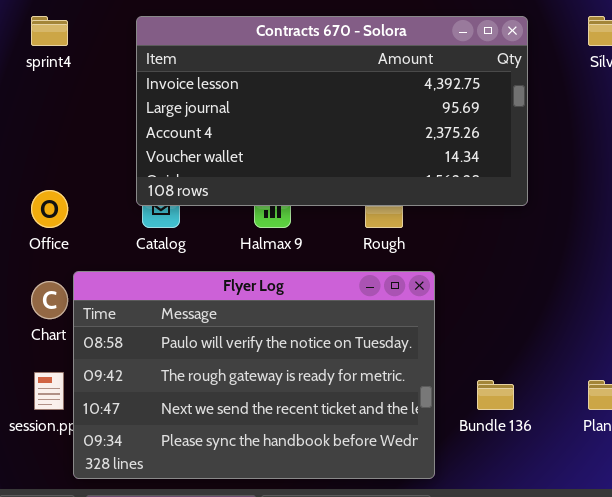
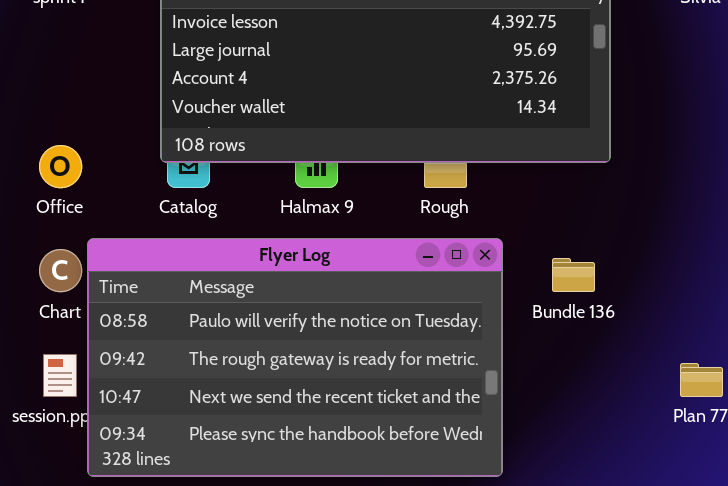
Bundle 136: [477,380,514,410] -> [552,258,595,292], moved

